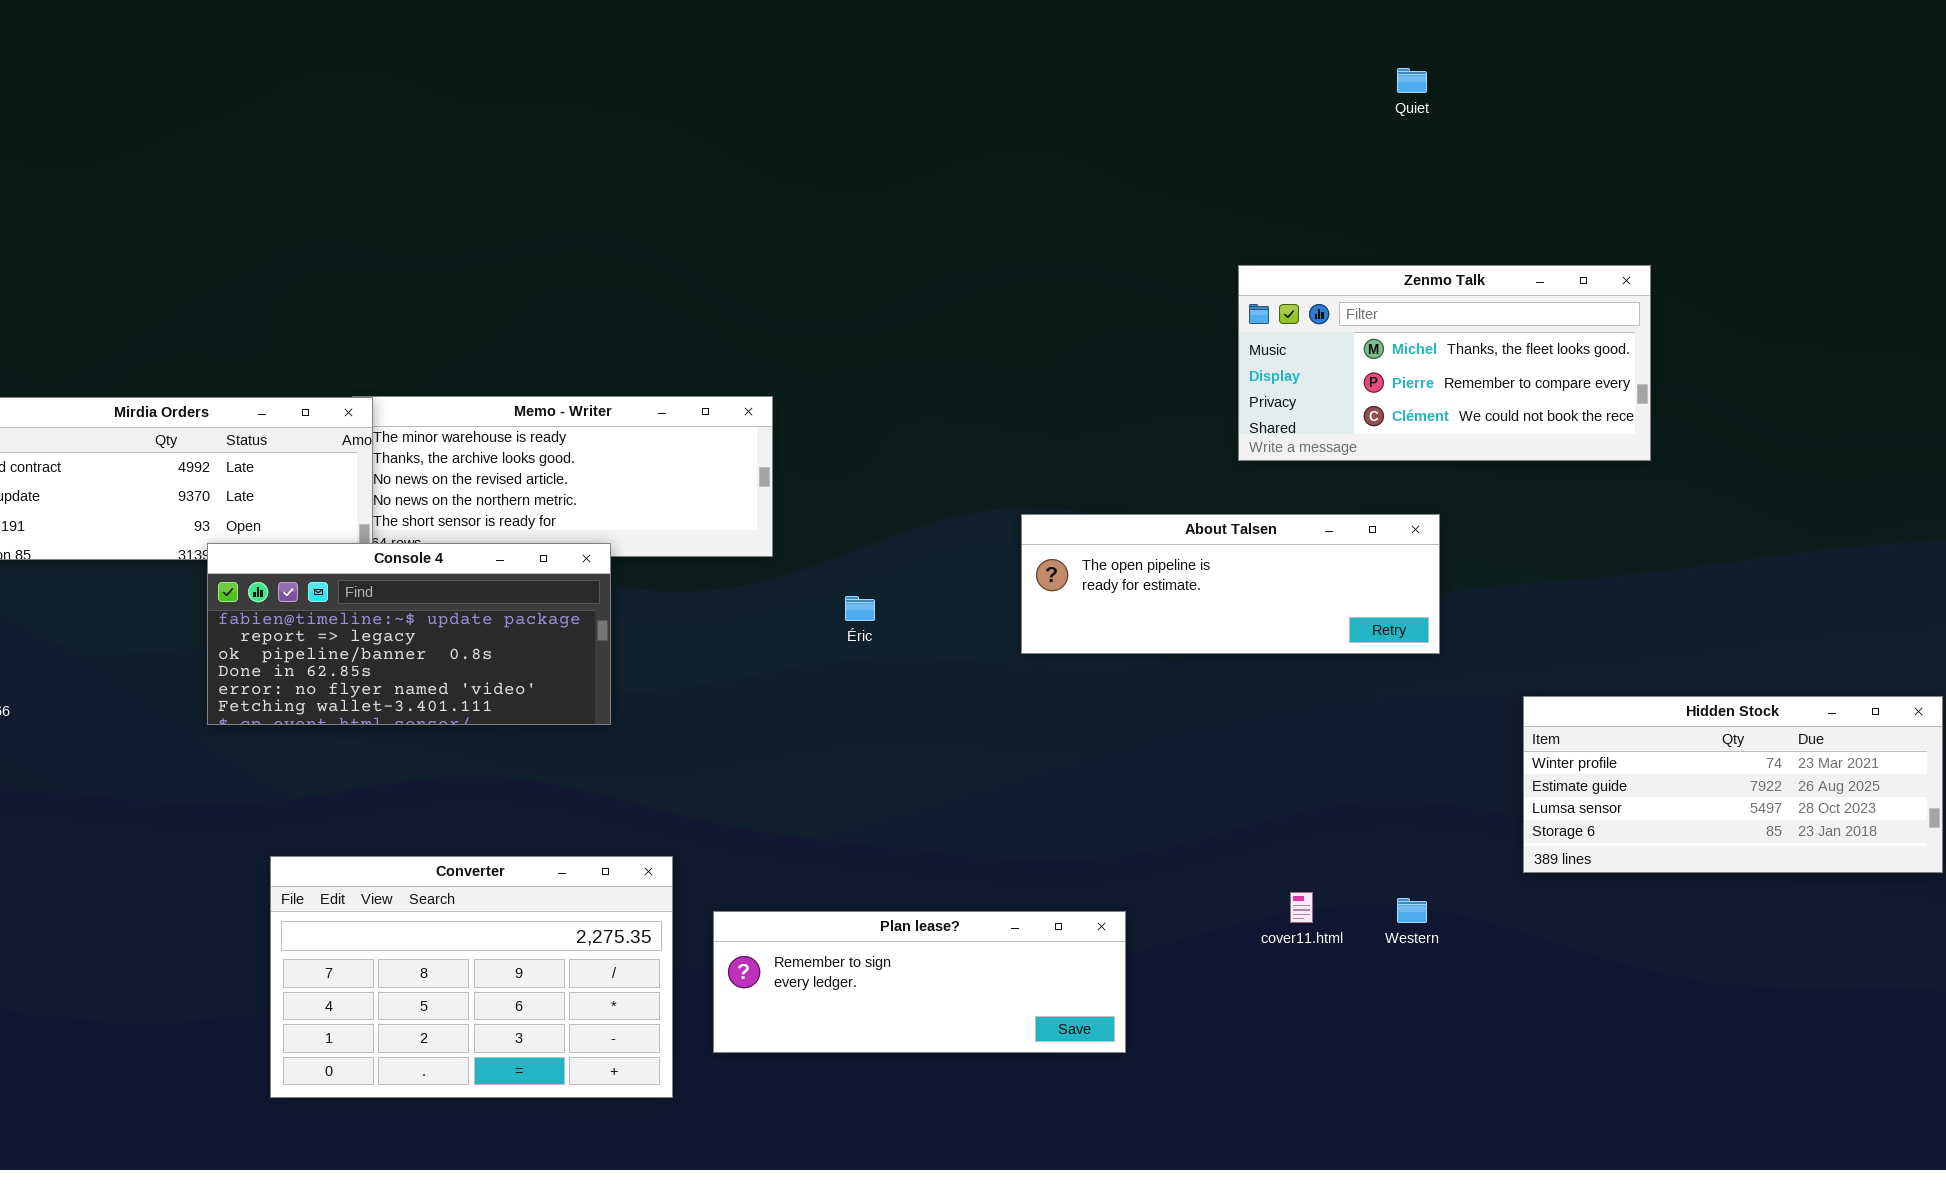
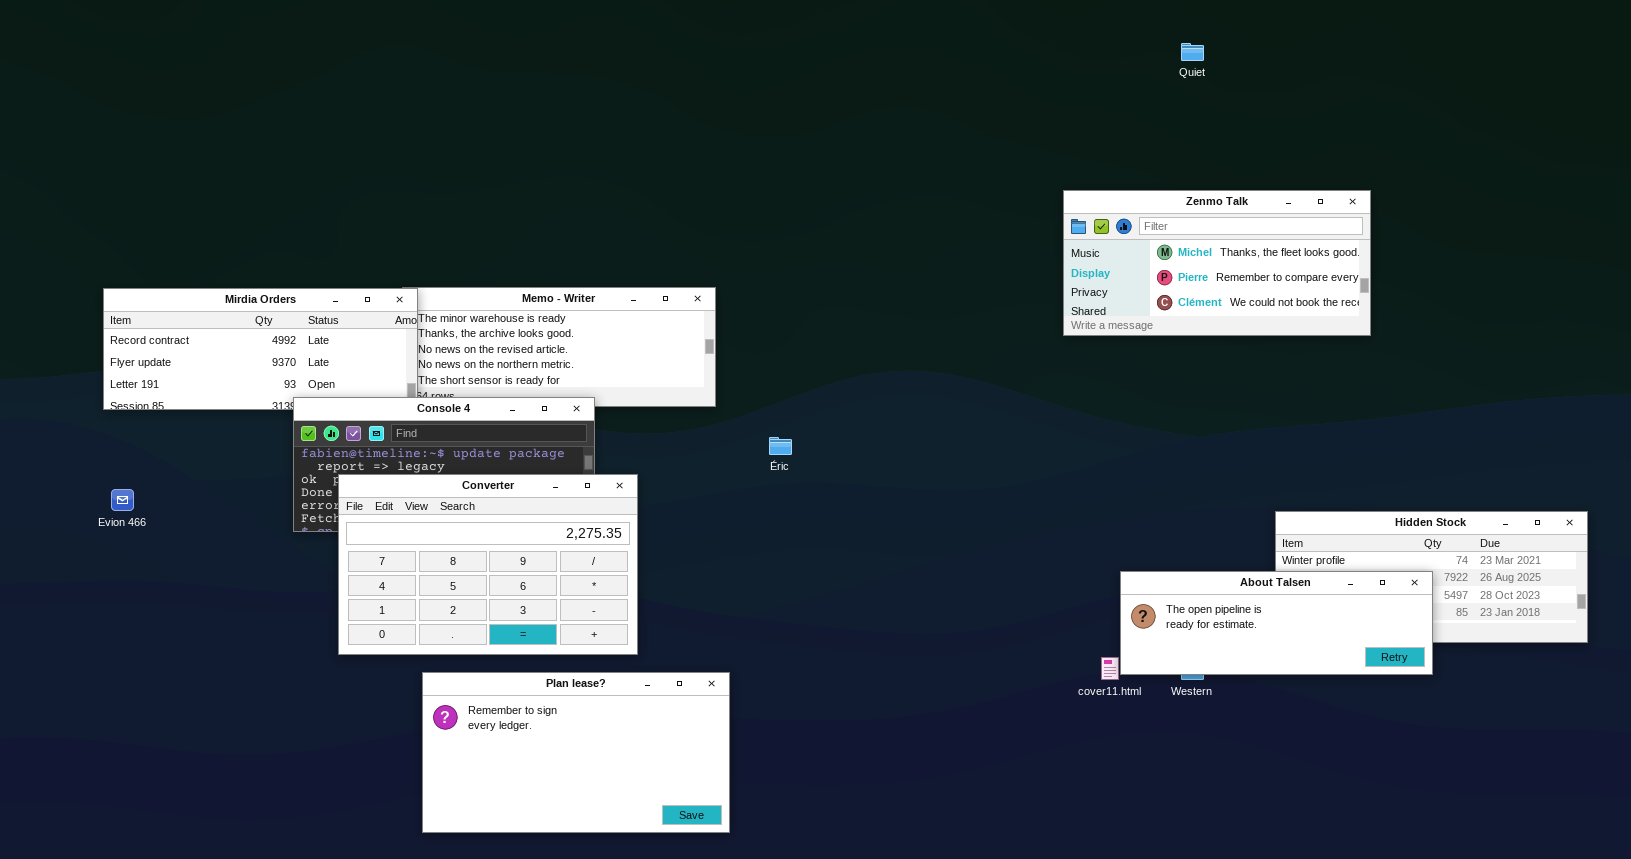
About Talsen: [1021,514,1440,654] -> [1120,571,1433,675], moved
Converter: [270,856,673,1098] -> [338,474,638,655], moved
Plan lease?: [713,911,1126,1053] -> [422,672,730,833], moved, resized

